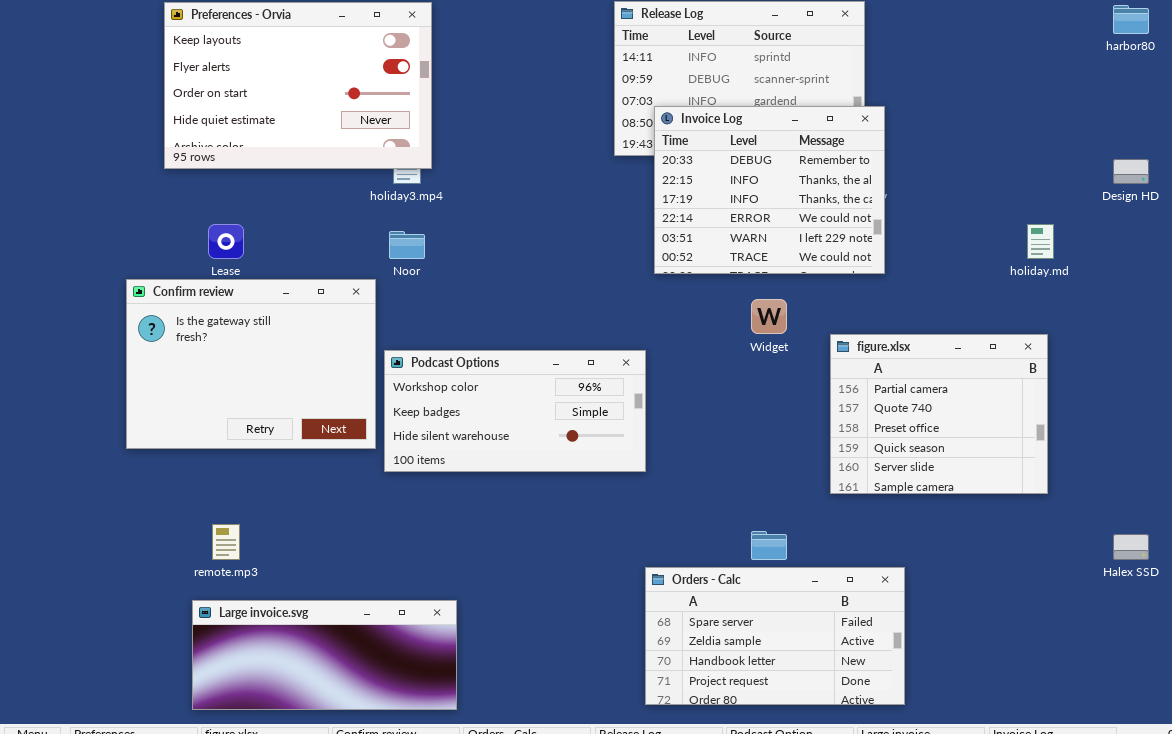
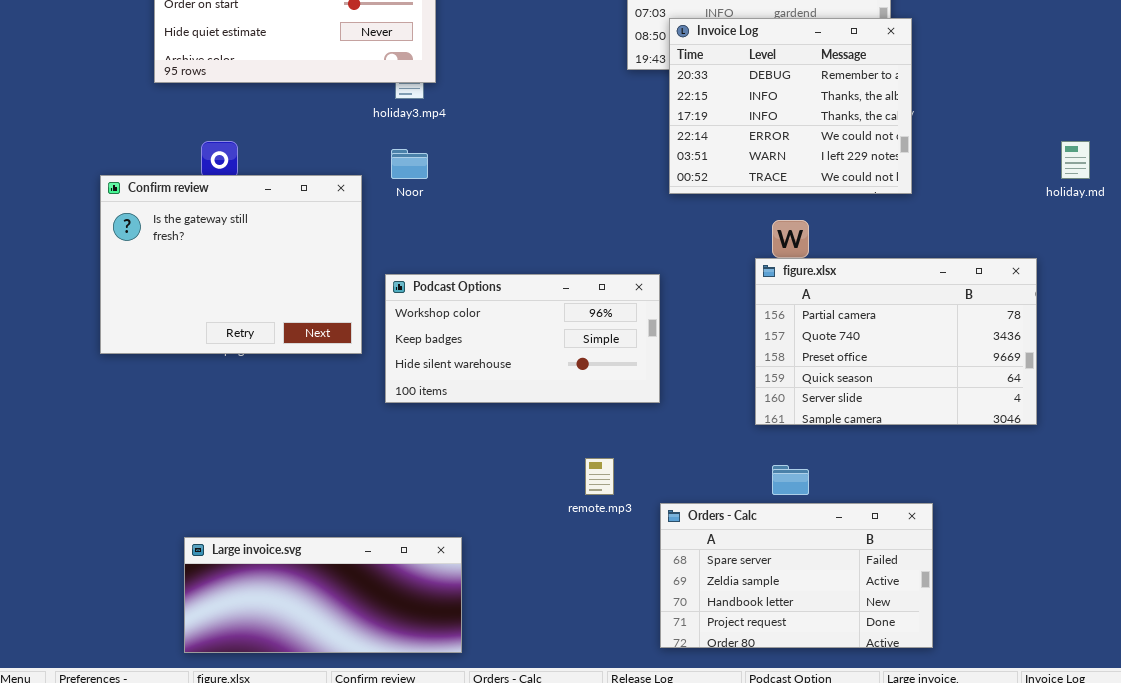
Confirm review: [126,279,376,449] -> [100,175,362,354], moved
figure.xlsx: [830,334,1048,494] -> [755,258,1037,425], moved, resized
remote.mp3: [212,524,240,560] -> [585,458,614,495], moved

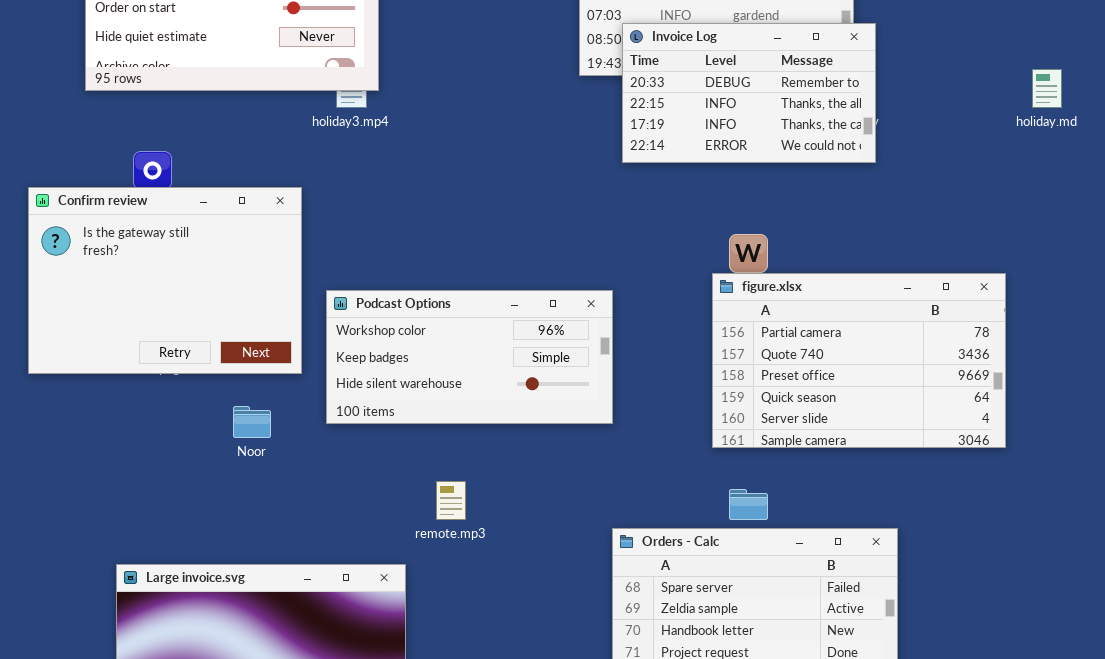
Invoice Log: [669,18,912,194] -> [622,23,876,163], resized
holiday.md: [1061,141,1090,179] -> [1032,69,1062,108], moved
Noor: [391,149,428,179] -> [233,406,271,438], moved
remote.mp3: [585,458,614,495] -> [436,481,466,520], moved

